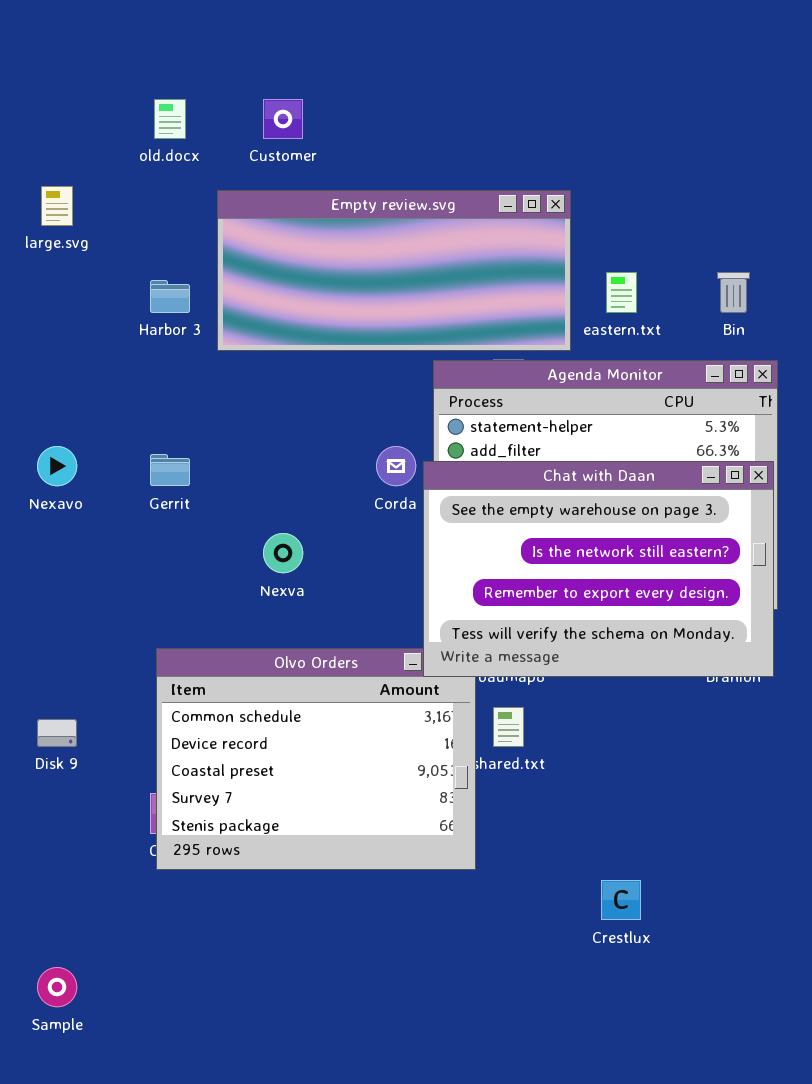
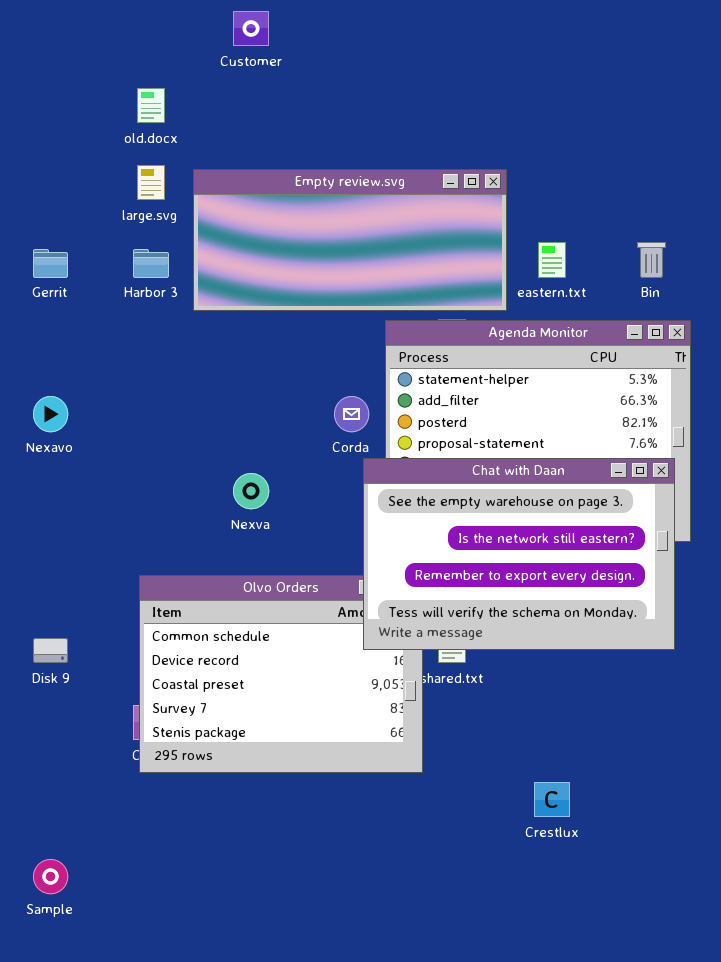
Customer: [263,99,303,139] -> [233,11,269,46], moved
large.svg: [41,186,73,226] -> [137,165,165,200], moved
Gerrit: [150,454,190,486] -> [33,249,68,278], moved
Chat with Daan: [423,461,774,677] -> [363,458,675,650], moved

